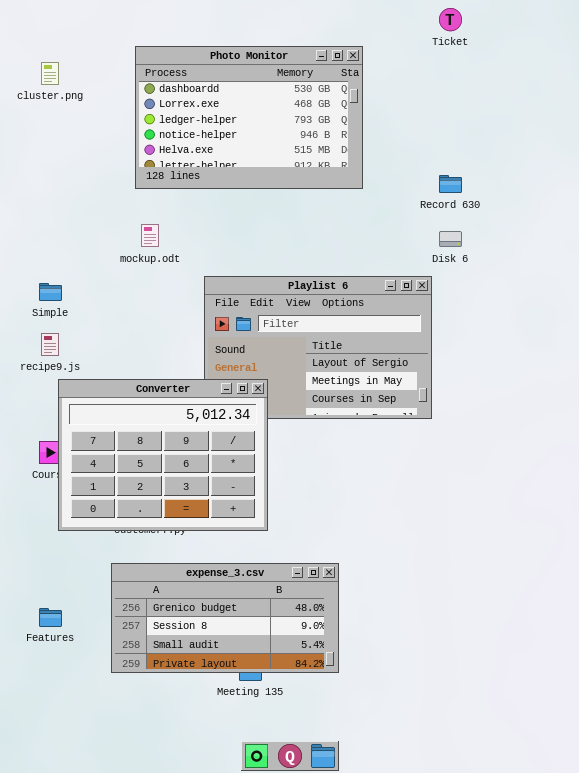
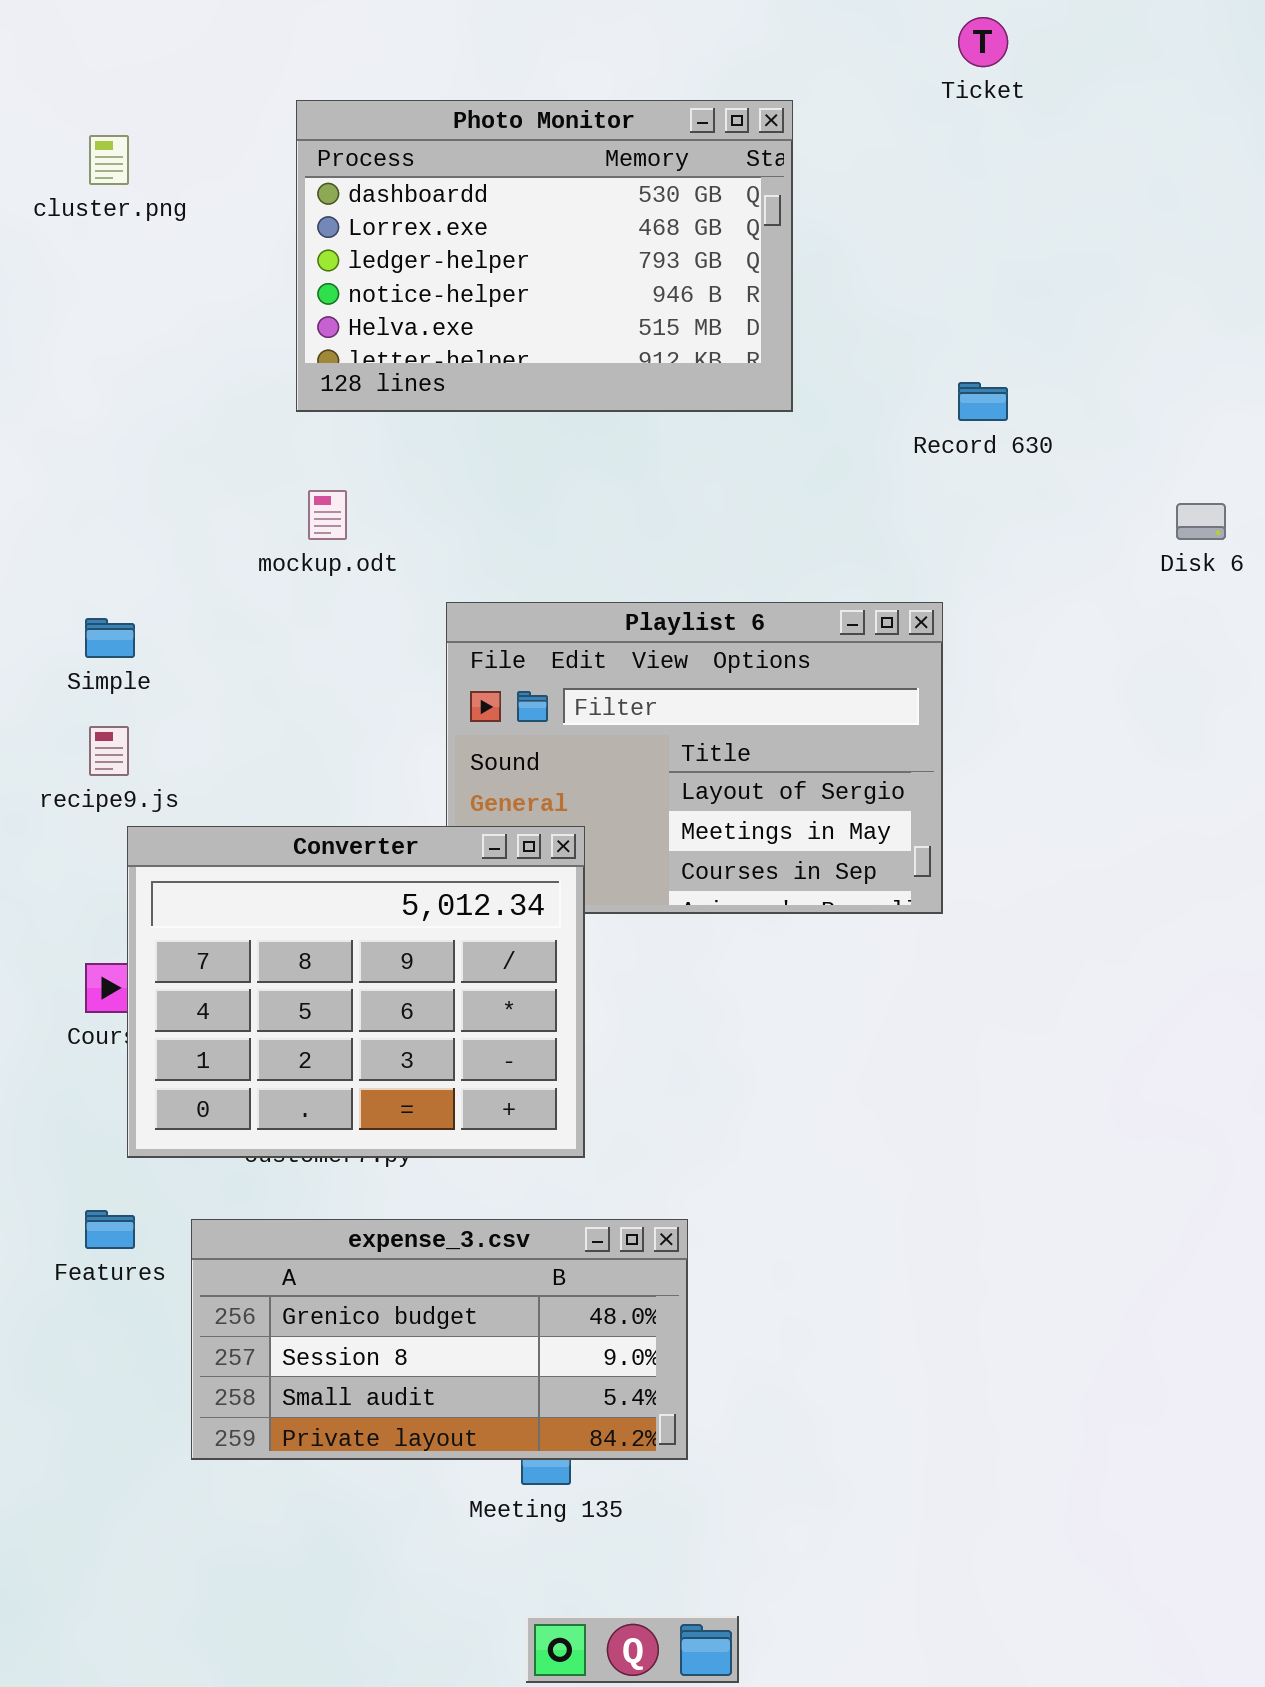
Disk 6: [439,231,462,247] -> [1176,503,1226,540], moved
expense_3.csv: [111,563,339,673] -> [191,1219,688,1460], moved
Features: [39,608,62,627] -> [85,1210,135,1249], moved

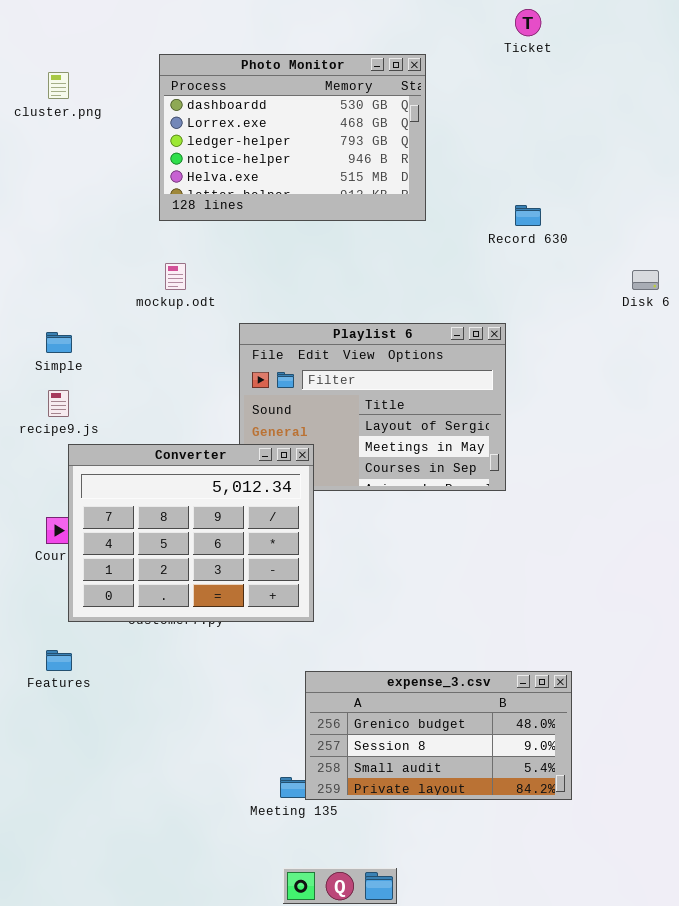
expense_3.csv: [191,1219,688,1460] -> [305,671,572,800], moved

